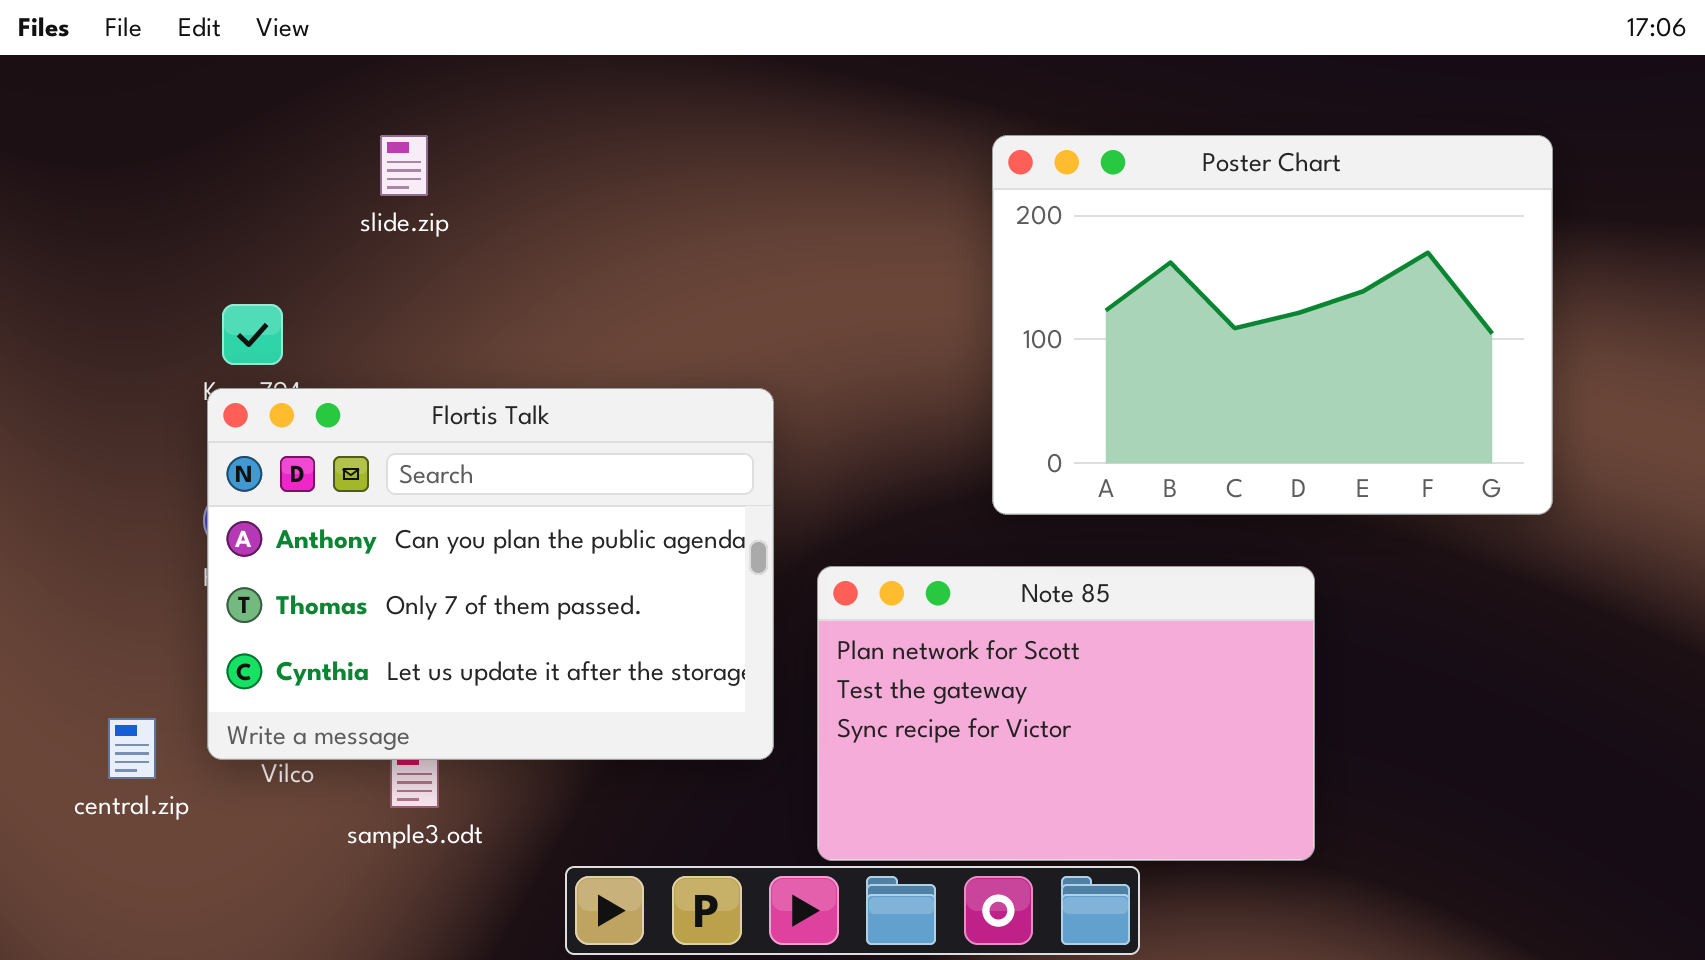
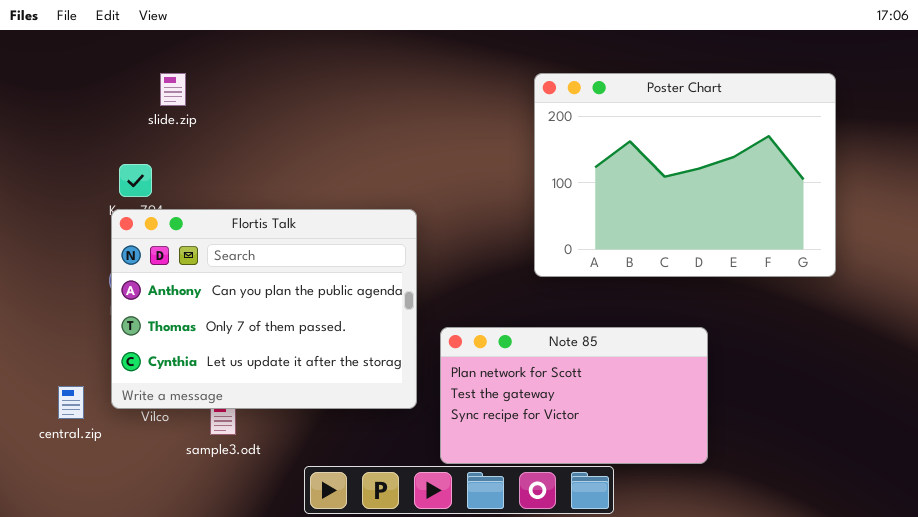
slide.zip: [380,135,428,196] -> [160,73,186,106], moved
Note 85: [817,566,1315,861] -> [440,327,708,464], resized

